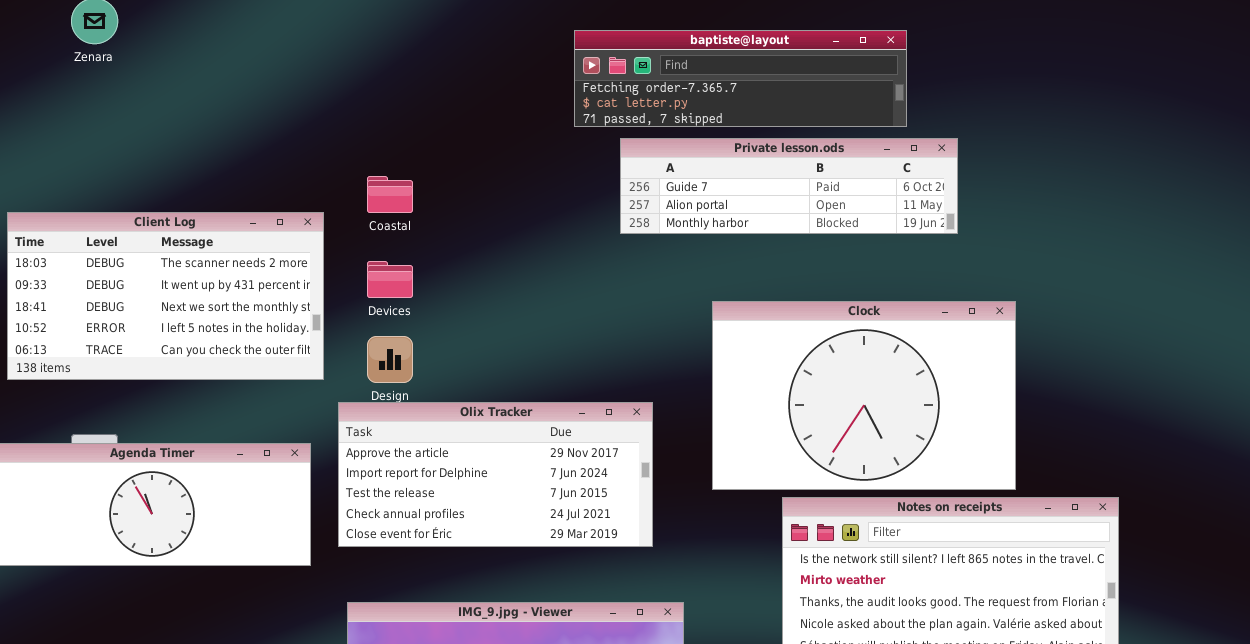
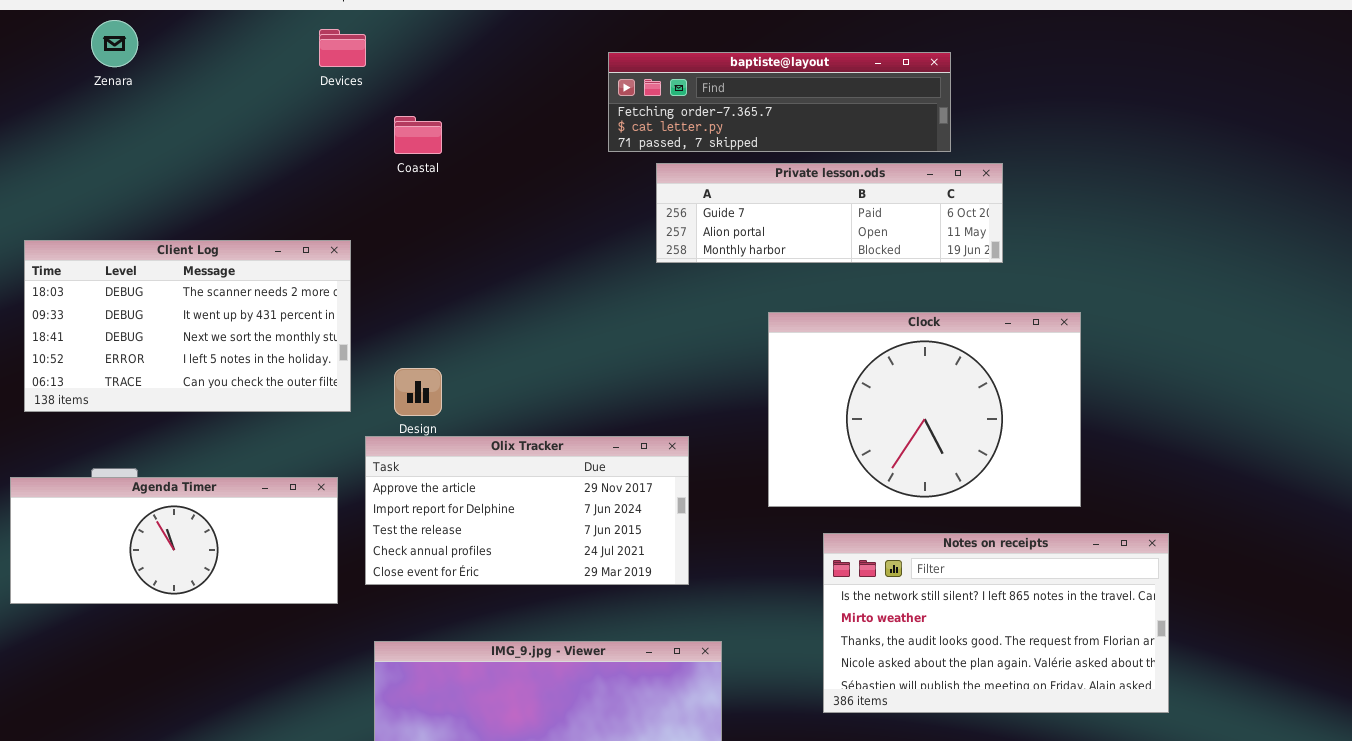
Coastal: [367,176,413,213] -> [394,116,442,154], moved
Devices: [367,261,413,298] -> [319,29,366,67], moved
Clock: [712,301,1016,490] -> [768,312,1081,507], moved

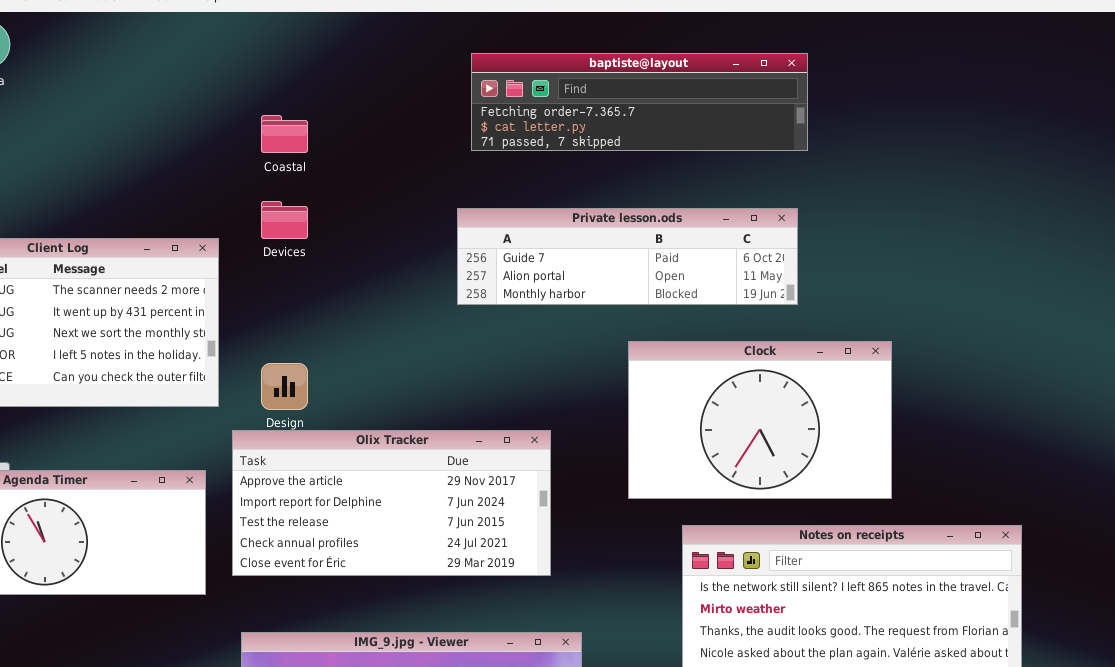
Devices: [319,29,366,67] -> [261,201,308,239], moved
Private lesson.ods: [656,163,1003,263] -> [457,208,798,305], moved
Clock: [768,312,1081,507] -> [628,341,892,499], resized

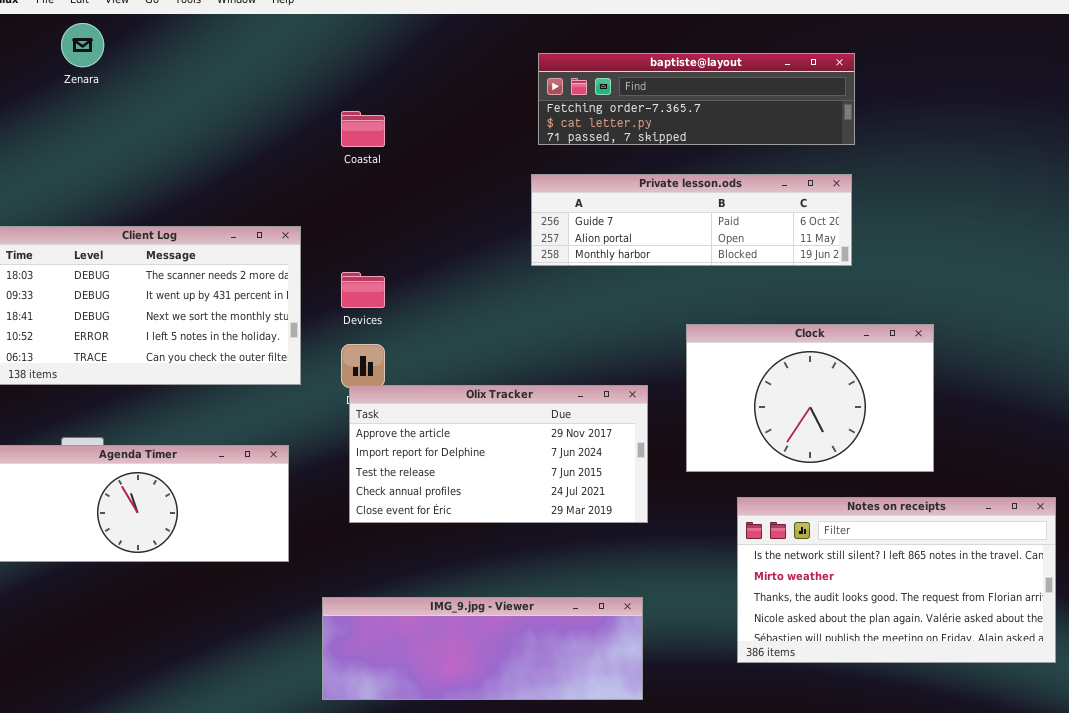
Devices: [261,201,308,239] -> [341,272,385,308], moved
Private lesson.ods: [457,208,798,305] -> [531,174,852,266], moved
Olix Tracker: [232,430,551,576] -> [349,385,648,523], moved

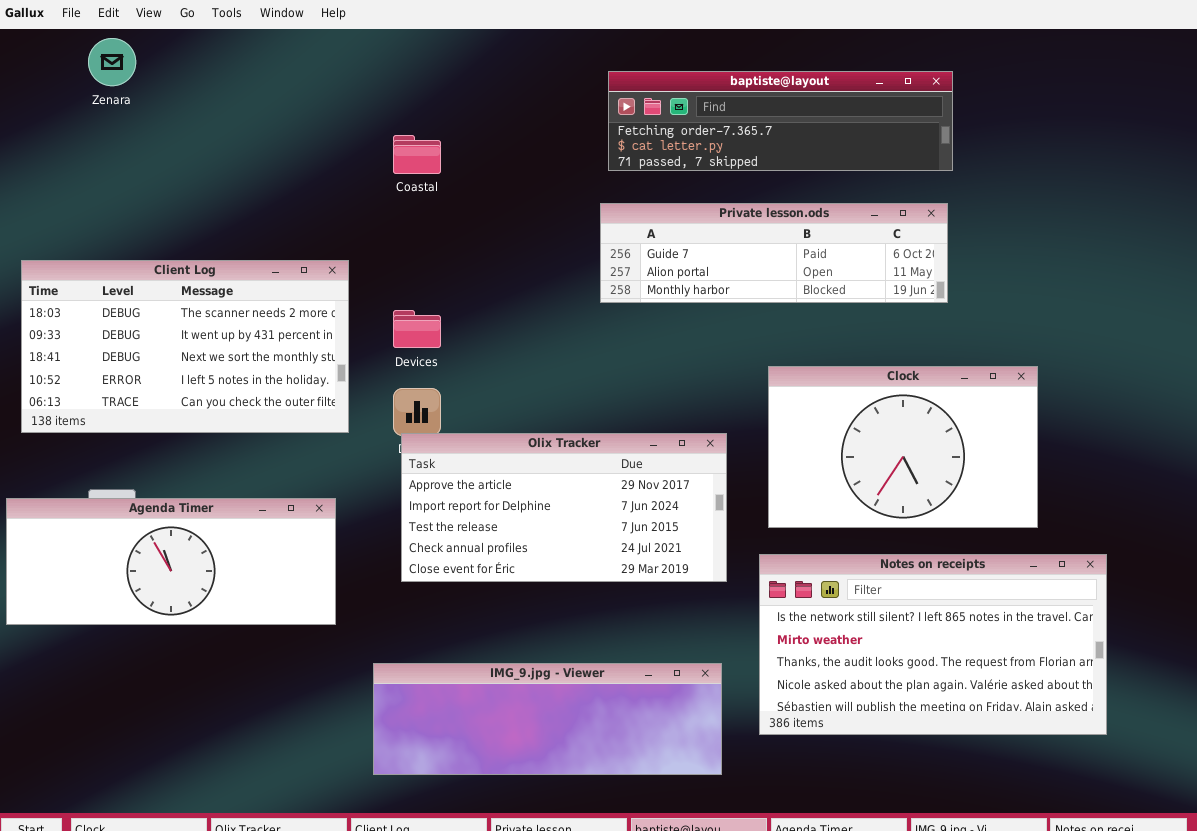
Notes on receipts: [737,497,1056,663] -> [759,554,1107,735], moved

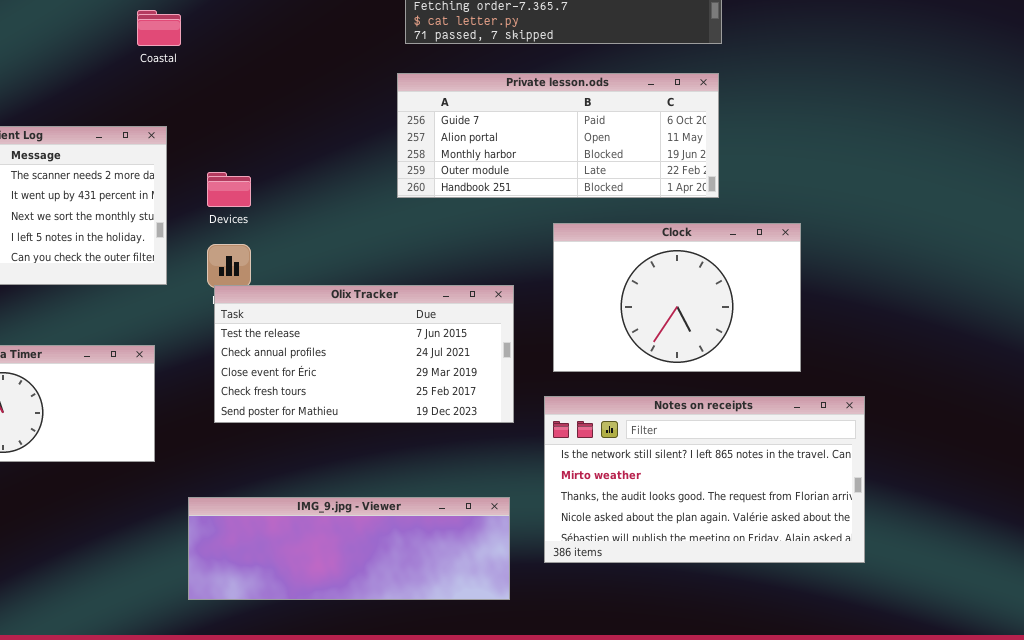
Coastal: [393,135,441,174] -> [137,10,181,46], moved
Private lesson.ods: [600,203,948,303] -> [397,73,719,198], resized
Olix Tracker: [401,433,727,582] -> [214,285,514,423], scrolled down 2 rows

